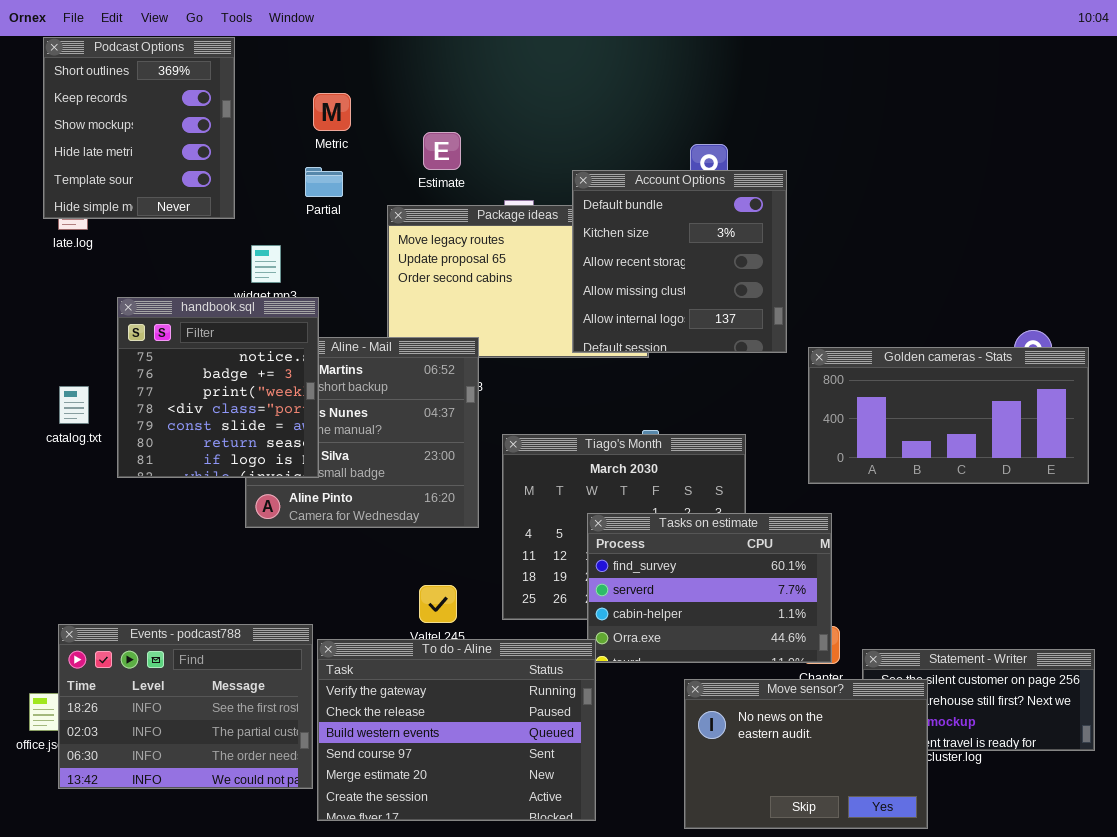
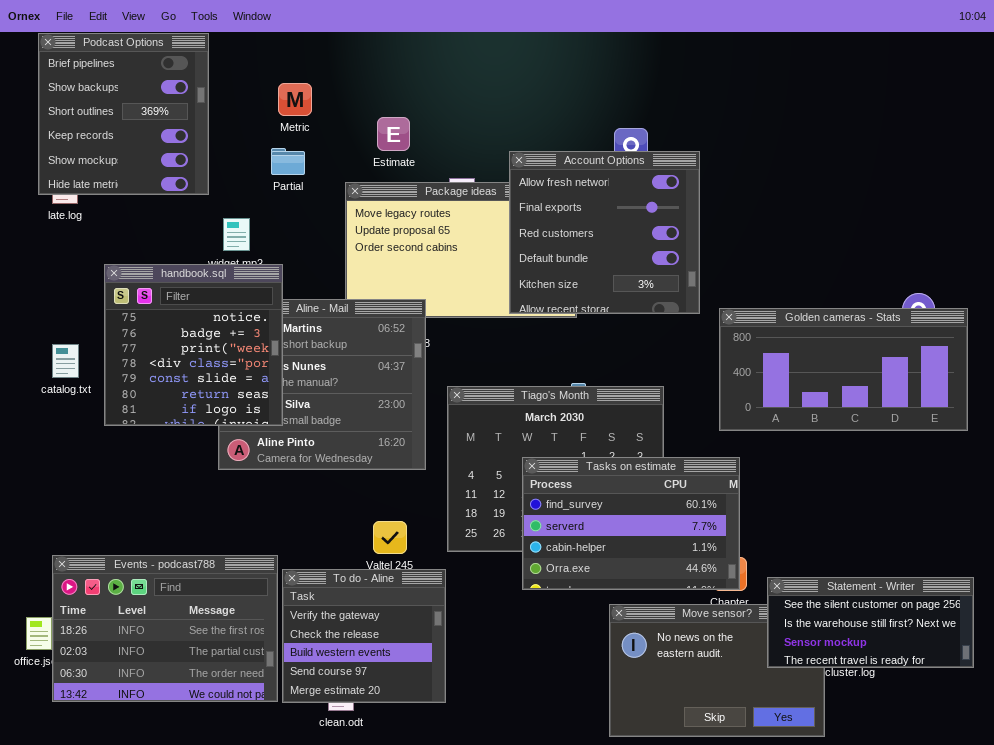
Podcast Options: [43,37,235,219] -> [38,33,209,195], scrolled up 2 rows
Account Options: [572,170,787,353] -> [509,151,700,314], scrolled up 3 rows
To do - Aline: [317,639,596,821] -> [282,569,446,703], resized
Statement - Writer: [862,649,1095,751] -> [767,577,974,668], raised

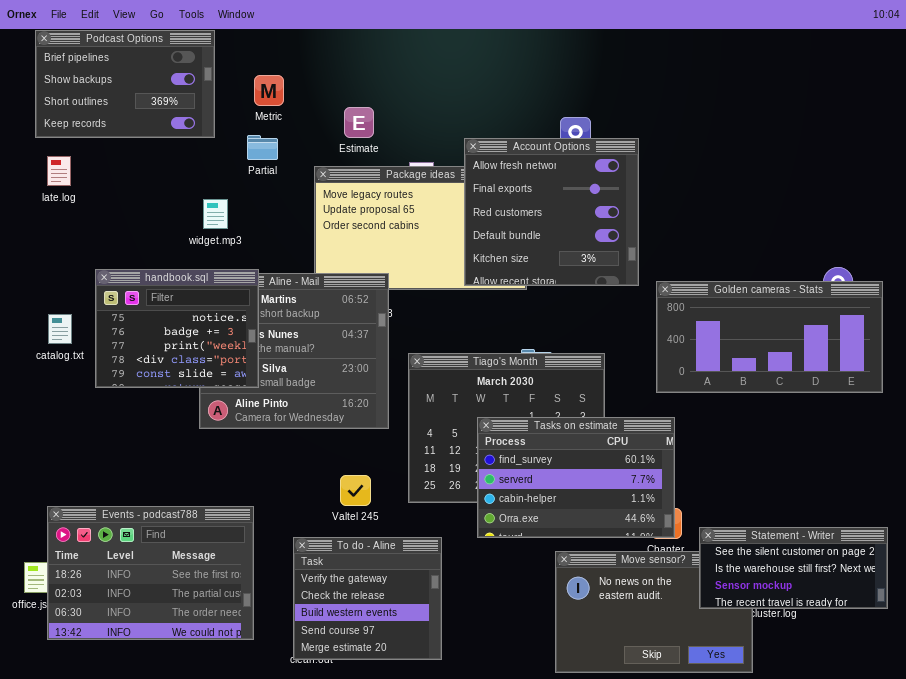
Podcast Options: [38,33,209,195] -> [35,30,215,138], resized
handbook.sql: [104,264,283,426] -> [95,269,259,388], resized
To do - Aline: [282,569,446,703] -> [293,537,442,660], moved

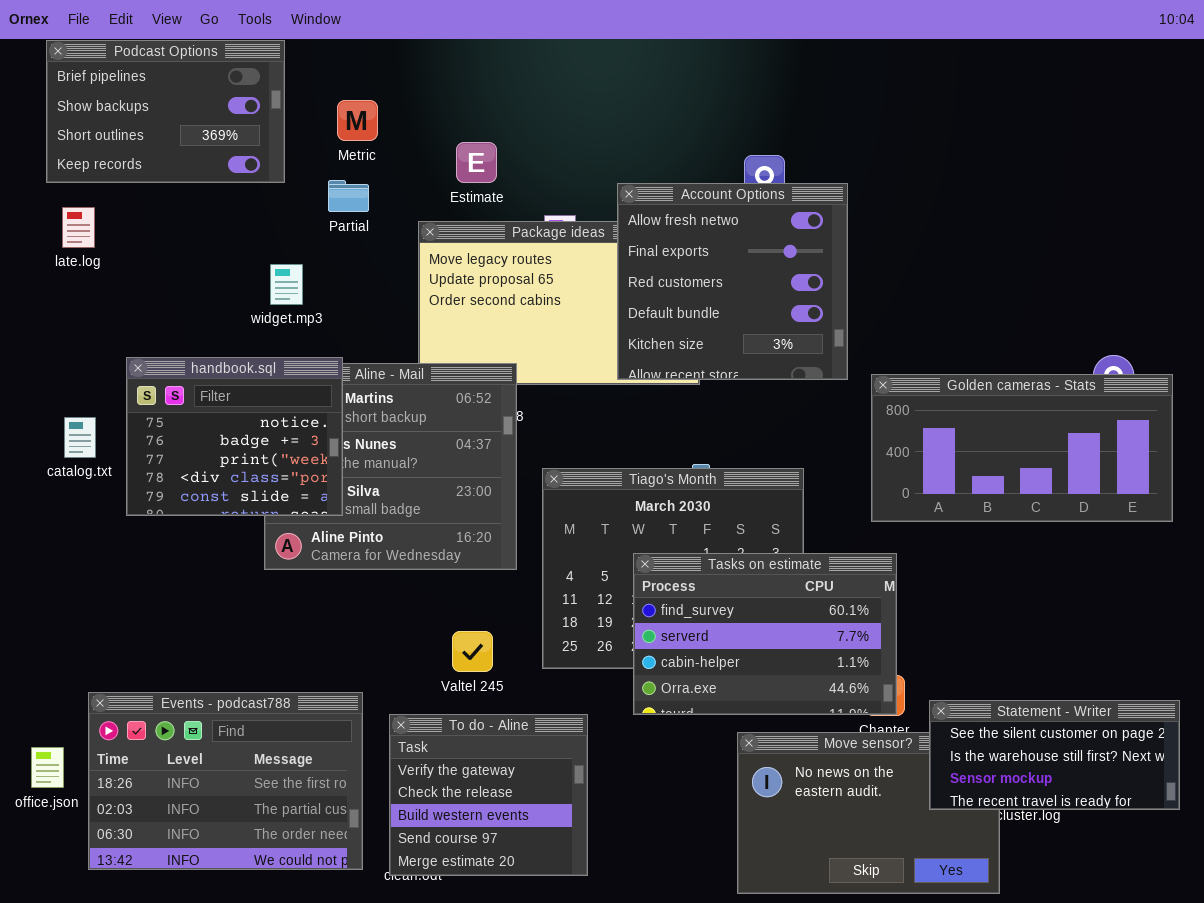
Events - podcast788: [47,506,254,640] -> [88,692,363,870], moved

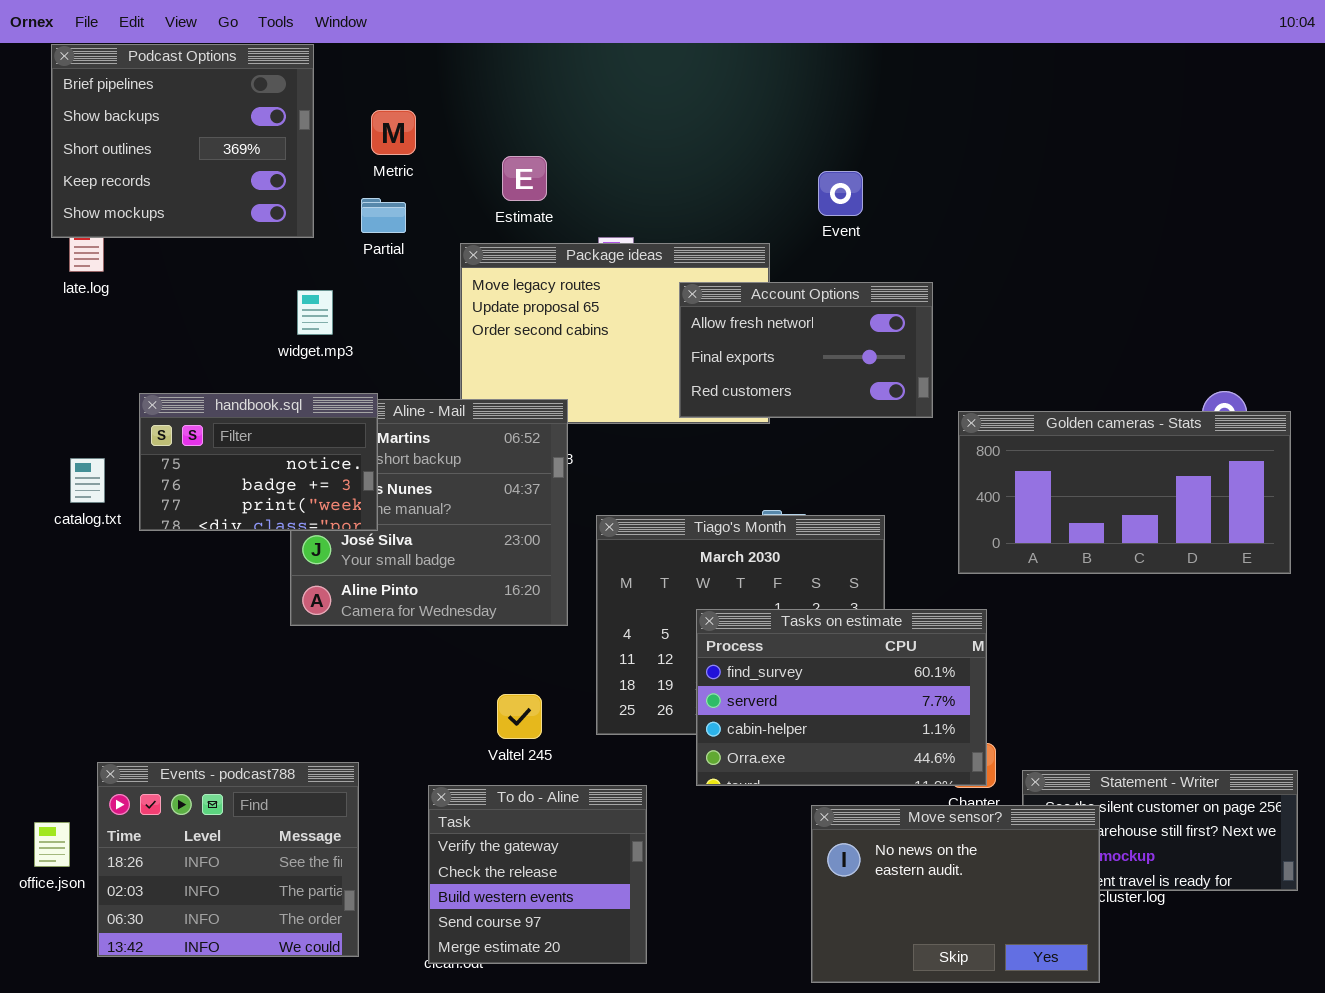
Podcast Options: [46,40,285,183] -> [51,44,314,238], resized
Account Options: [617,183,848,380] -> [679,282,933,418], resized
handbook.sql: [126,357,343,516] -> [139,393,378,531], resized
Events - podcast788: [88,692,363,870] -> [97,762,359,957], resized
Move sensor?: [737,732,1000,894] -> [811,805,1100,983], raised

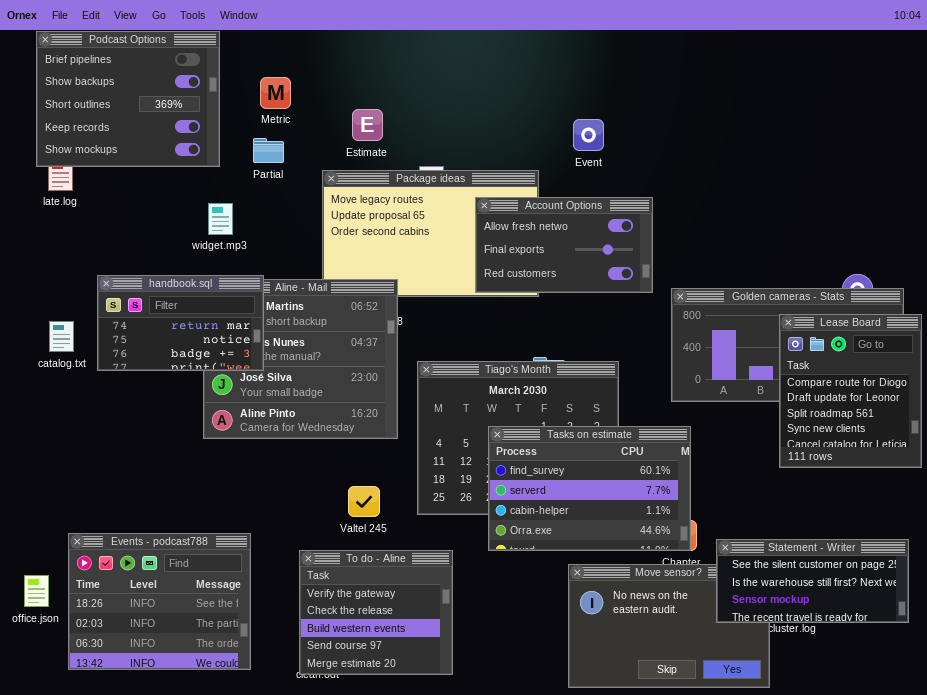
handbook.sql: [139,393,378,531] -> [97,275,264,371], scrolled up 1 row
Lease Board: none -> [779,314,922,468], opened
Statement - Writer: [1022,770,1298,891] -> [716,539,909,623], raised

